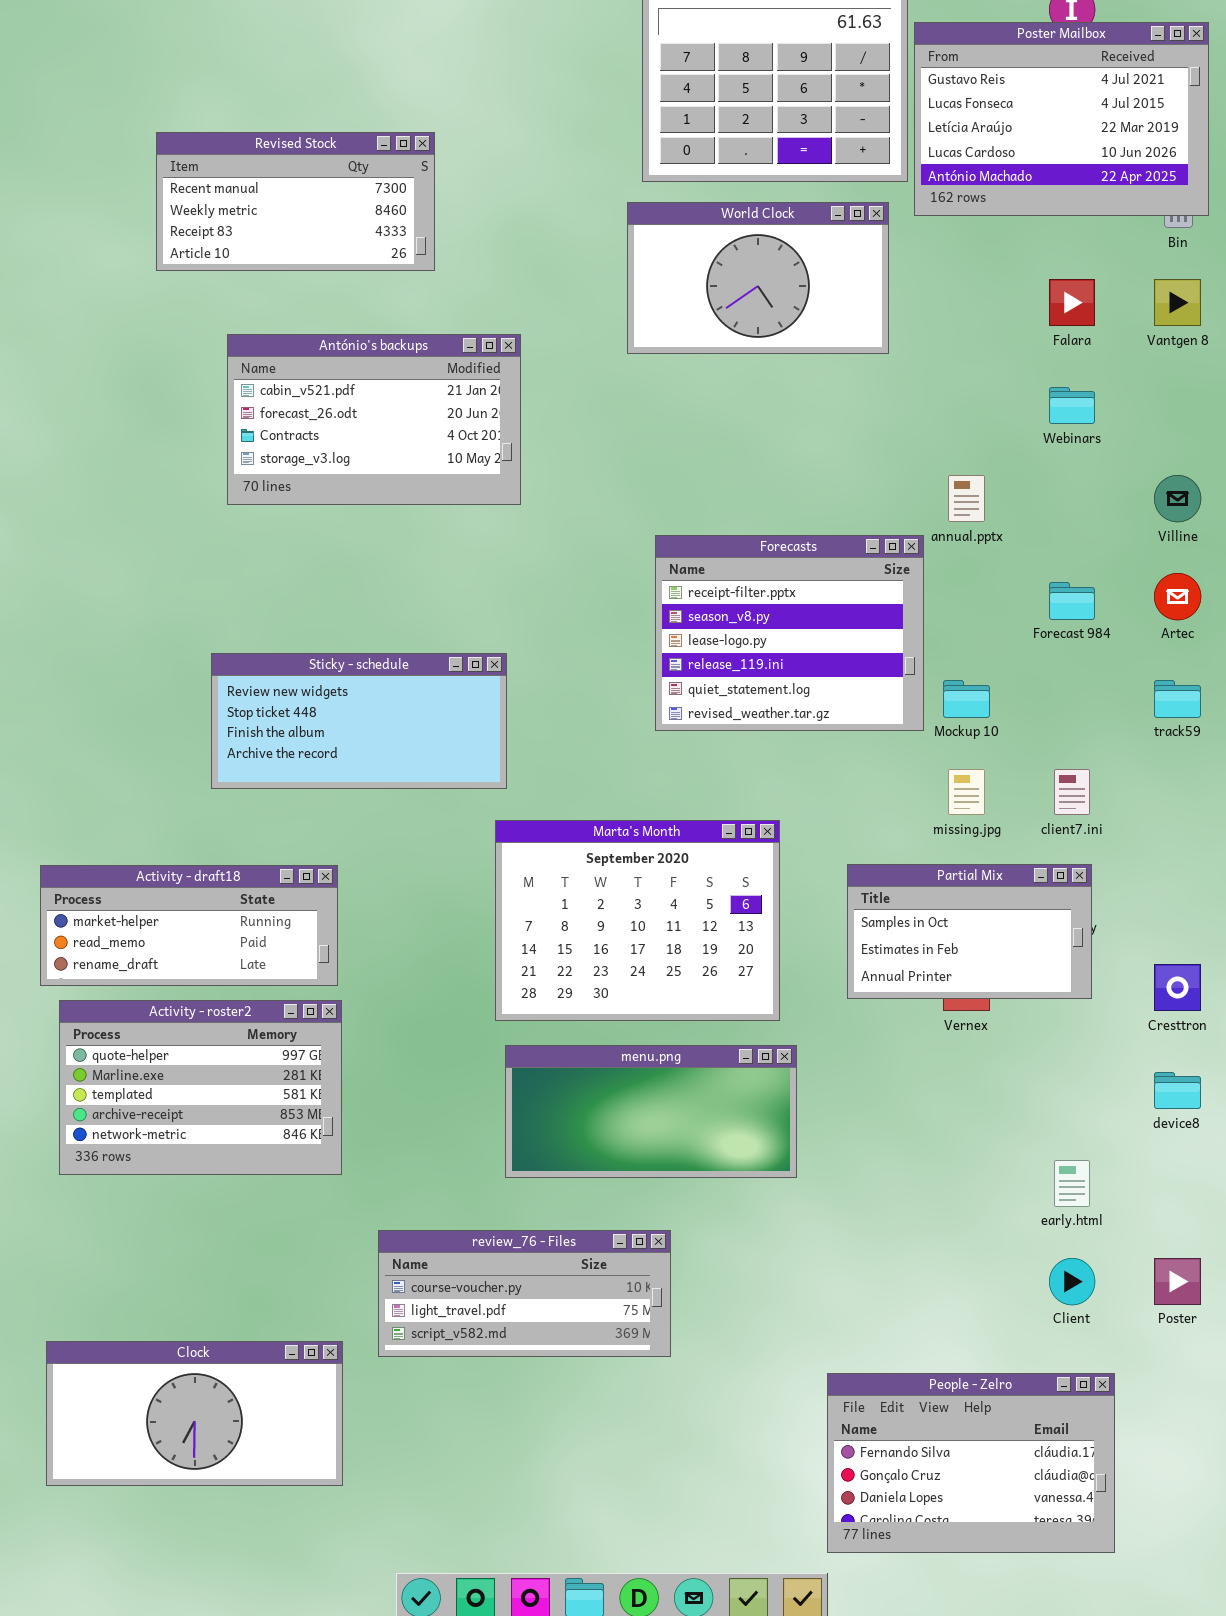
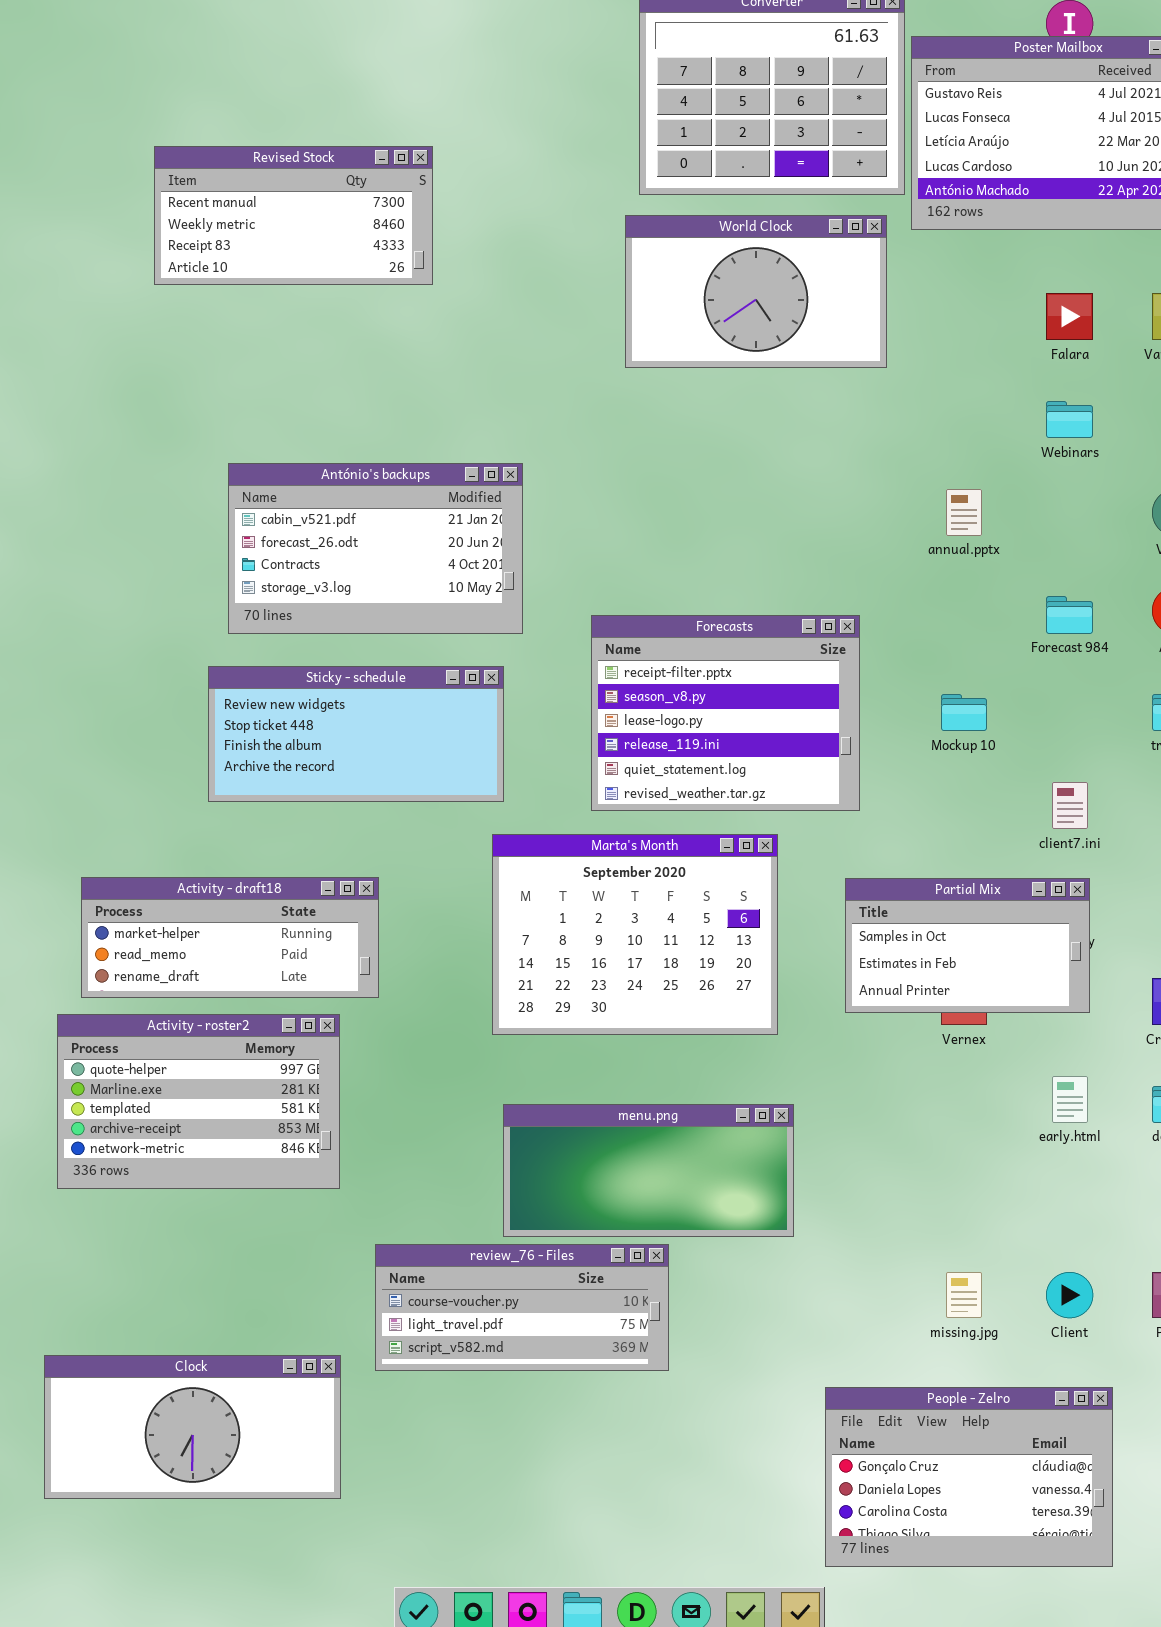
António's backups: [227,334,521,505] -> [228,463,523,634], moved
Forecasts: [655,535,924,731] -> [591,615,860,811], moved
missing.jpg: [948,769,985,815] -> [946,1272,982,1318], moved
Activity - draft18: [40,865,338,986] -> [81,877,379,998], moved
menu.png: [505,1045,797,1178] -> [503,1104,794,1237], moved
early.html: [1054,1160,1090,1207] -> [1052,1076,1088,1123], moved
People - Zelro: [827,1373,1115,1553] -> [825,1387,1113,1567], scrolled down 1 row

